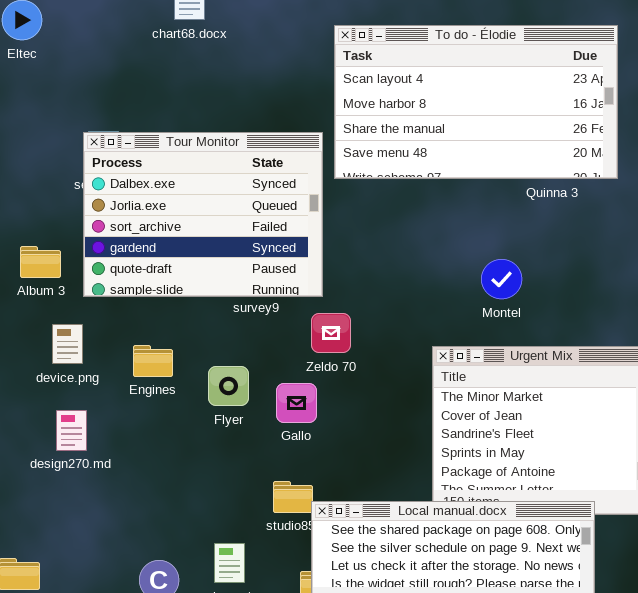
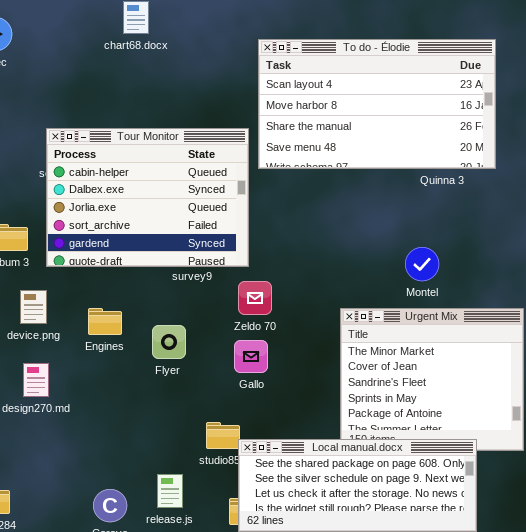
Tour Monitor: [83,132,323,297] -> [46,128,249,267], scrolled up 1 row
Montel: [481,259,522,299] -> [405,247,439,281], moved
Gallo: [276,383,317,423] -> [234,340,268,373], moved

